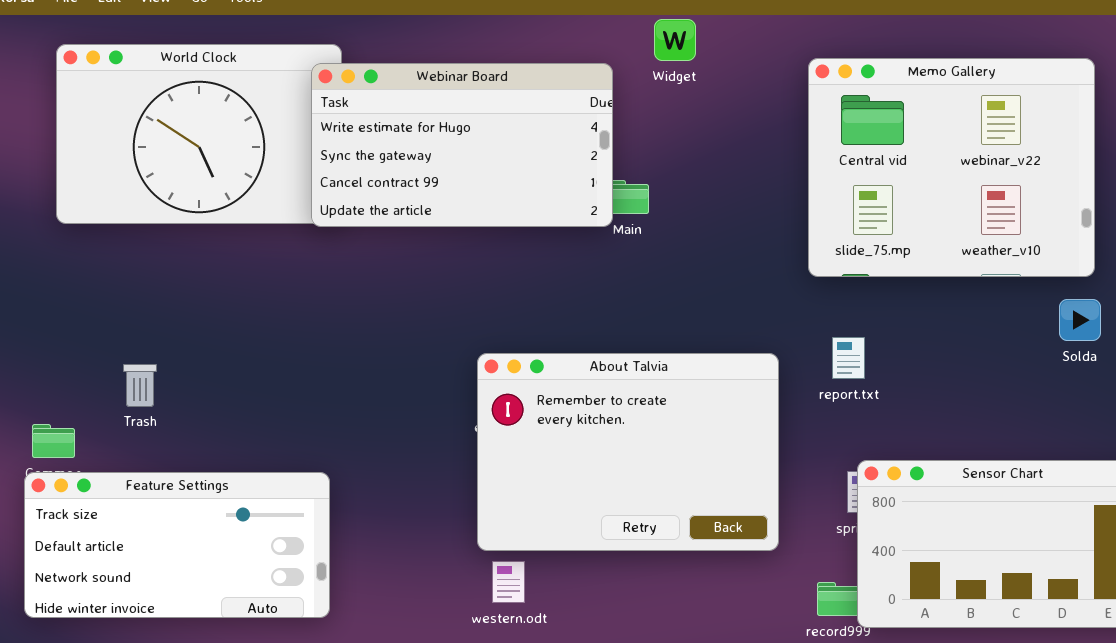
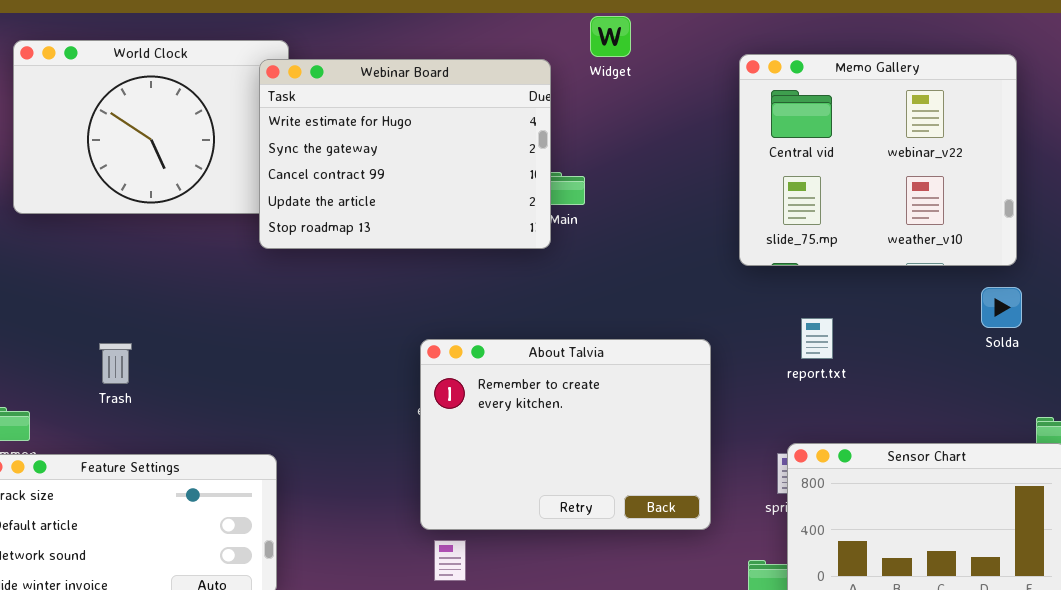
Webinar Board: [311,63,613,227] -> [259,59,551,249], resized
report.txt: [832,337,865,379] -> [801,318,833,359], moved
Trash: [123,364,157,407] -> [99,343,132,384], moved

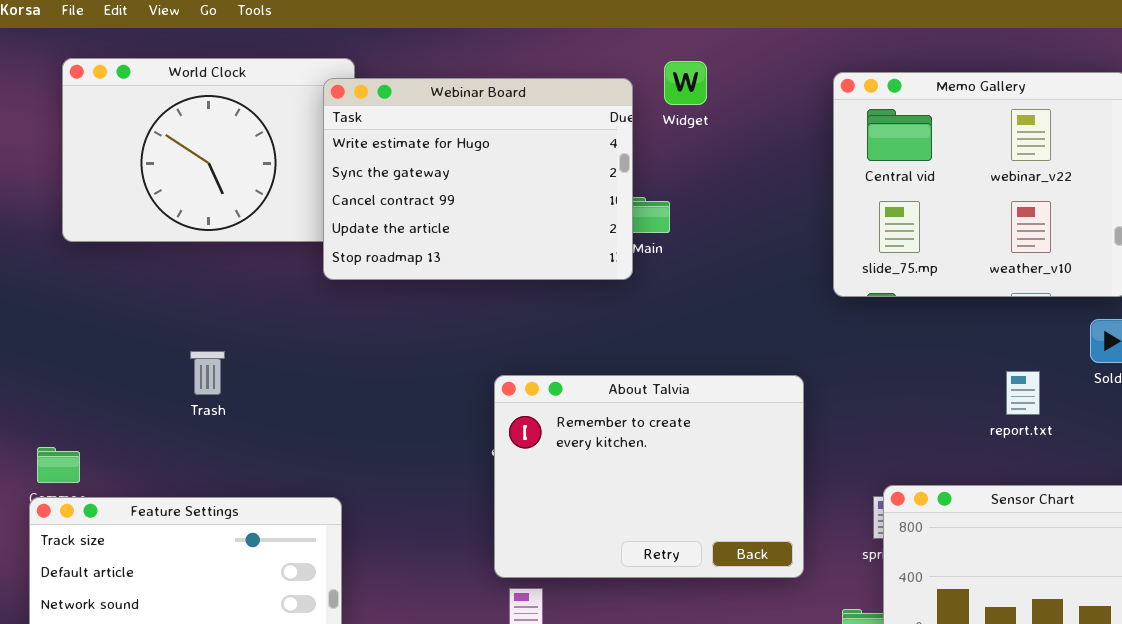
Widget: [590,16,631,57] -> [664,61,707,105], moved
report.txt: [801,318,833,359] -> [1006,371,1040,415], moved
Trash: [99,343,132,384] -> [190,351,225,395], moved

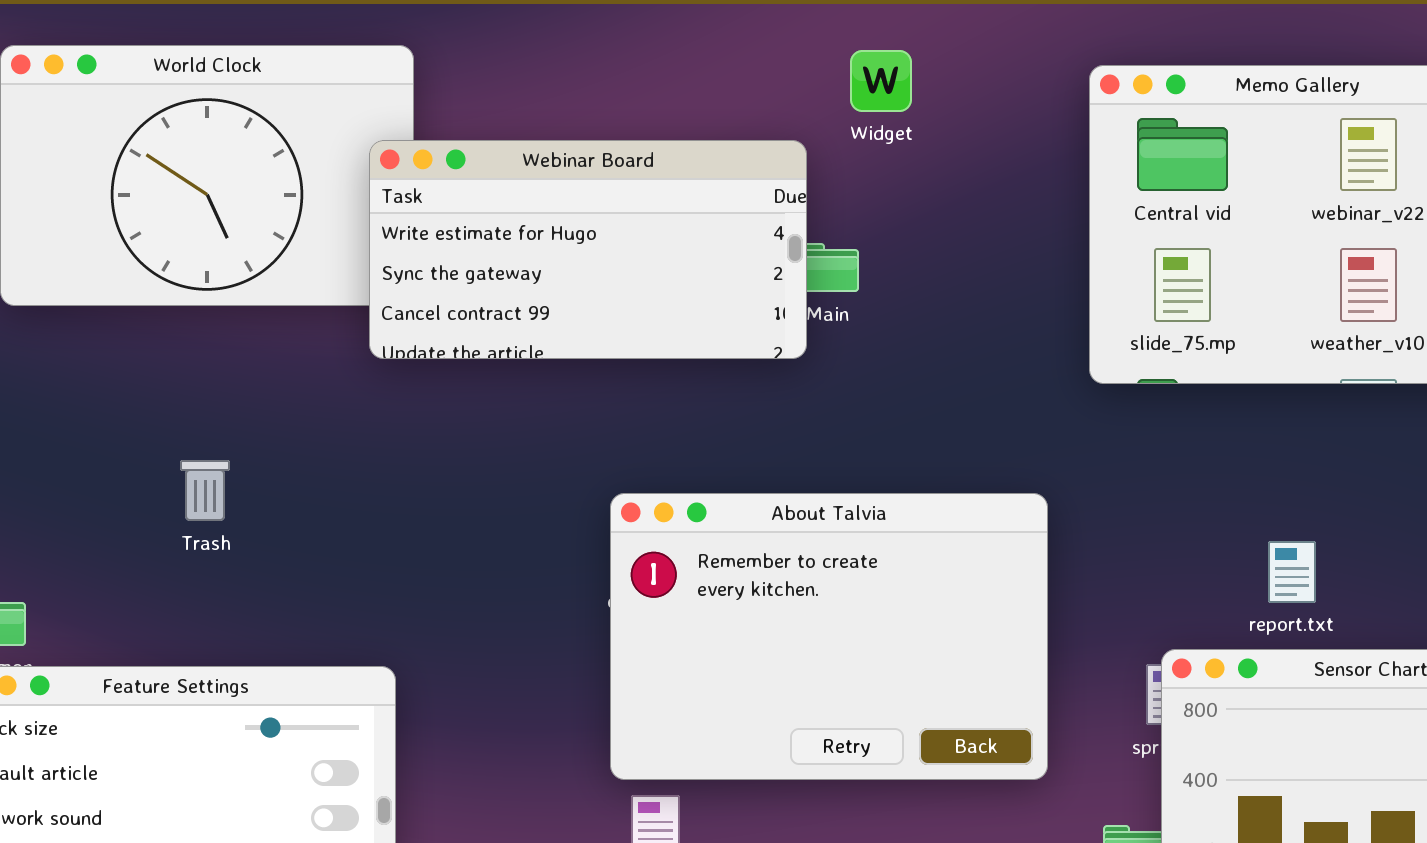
Webinar Board: [323,78,633,280] -> [369,140,807,359], resized
report.txt: [1006,371,1040,415] -> [1268,541,1316,603], moved

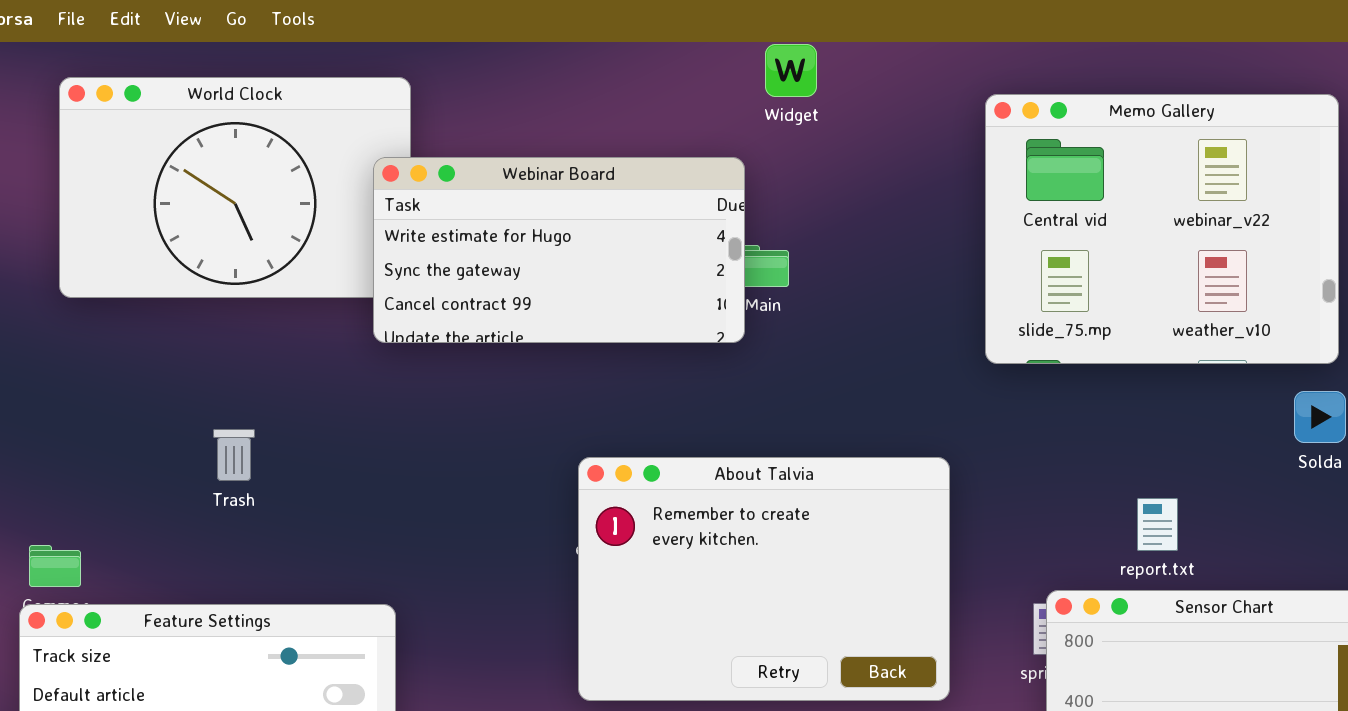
Widget: [850,50,912,112] -> [765,44,817,97], moved

